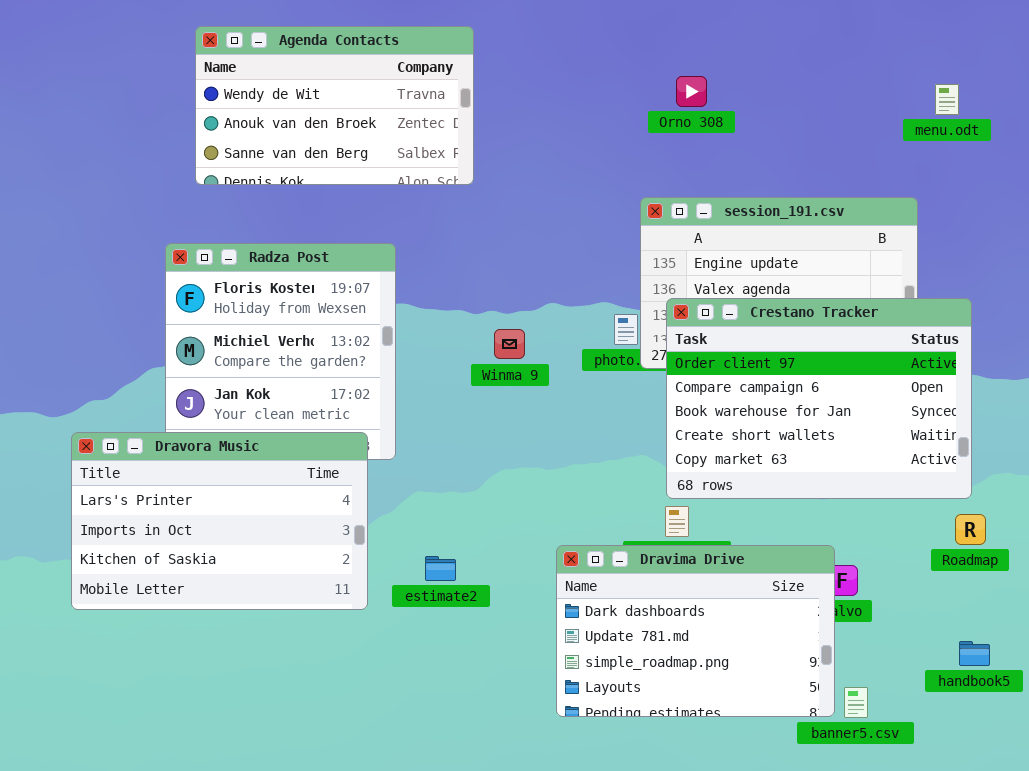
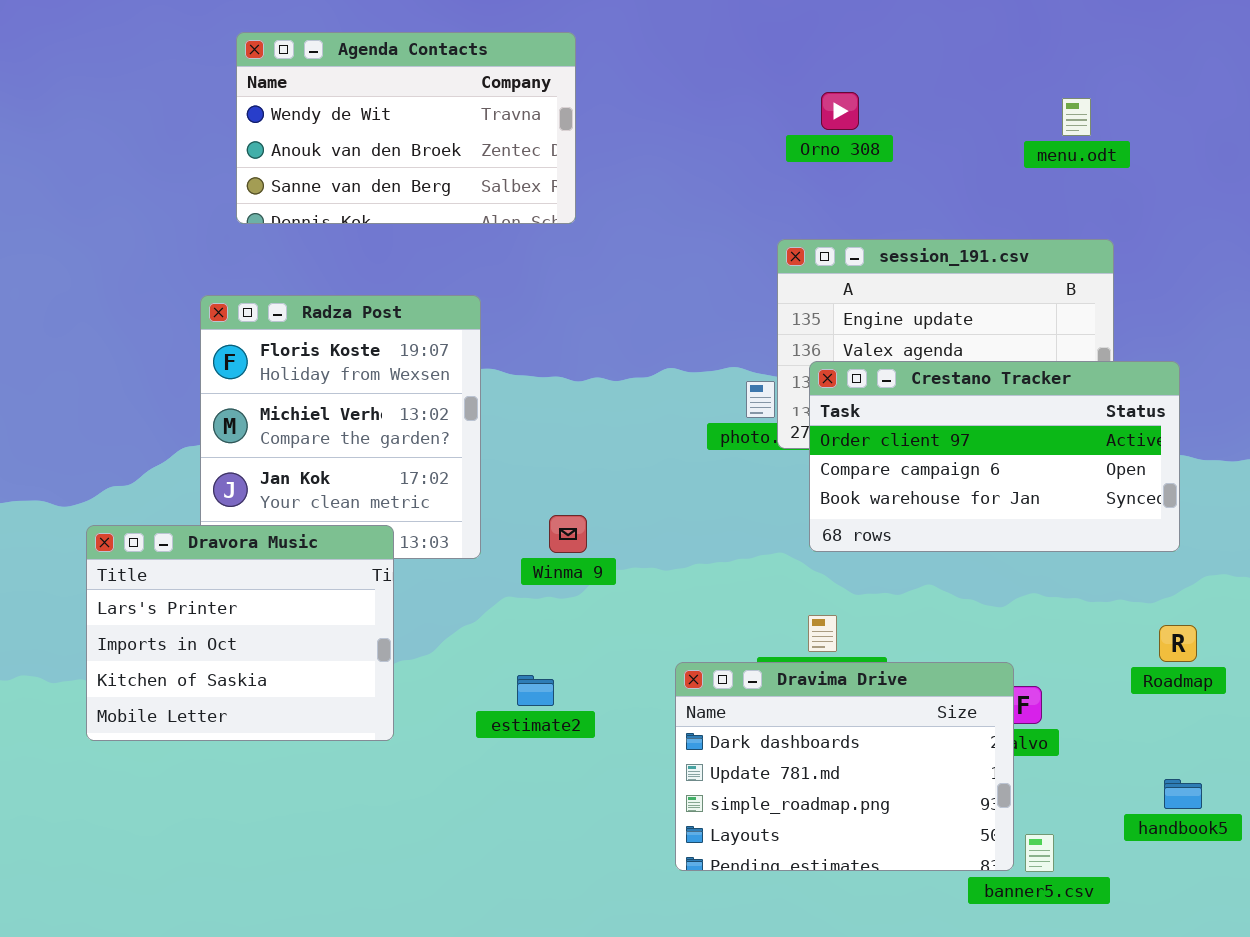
menu.odt: [935,84,959,115] -> [1062,98,1091,136], moved
Crestano Tracker: [666,298,972,499] -> [809,361,1180,552], resized
Winma 9: [494,329,525,359] -> [549,515,587,553], moved
Dravora Music: [71,432,368,610] -> [86,525,394,741], resized

